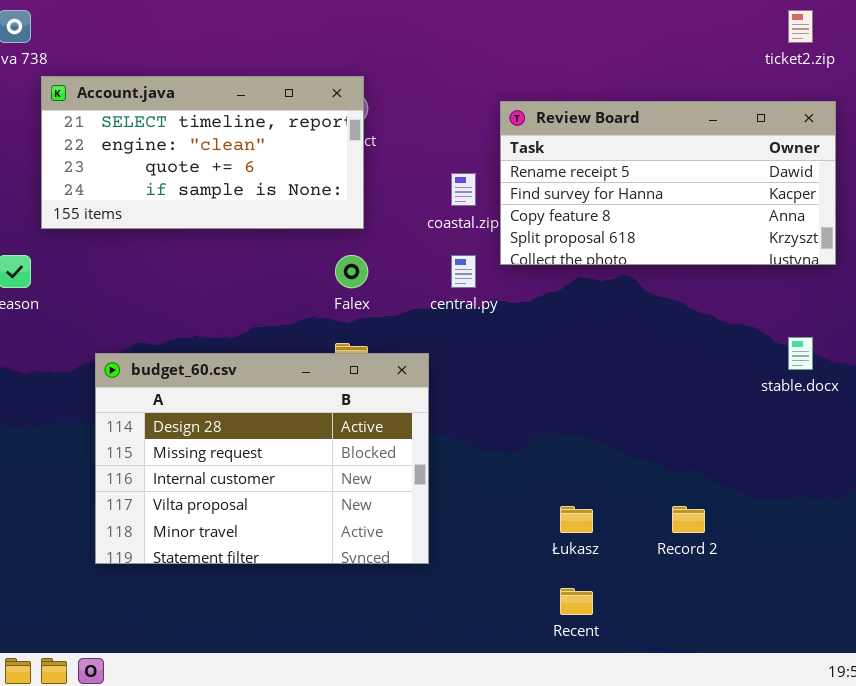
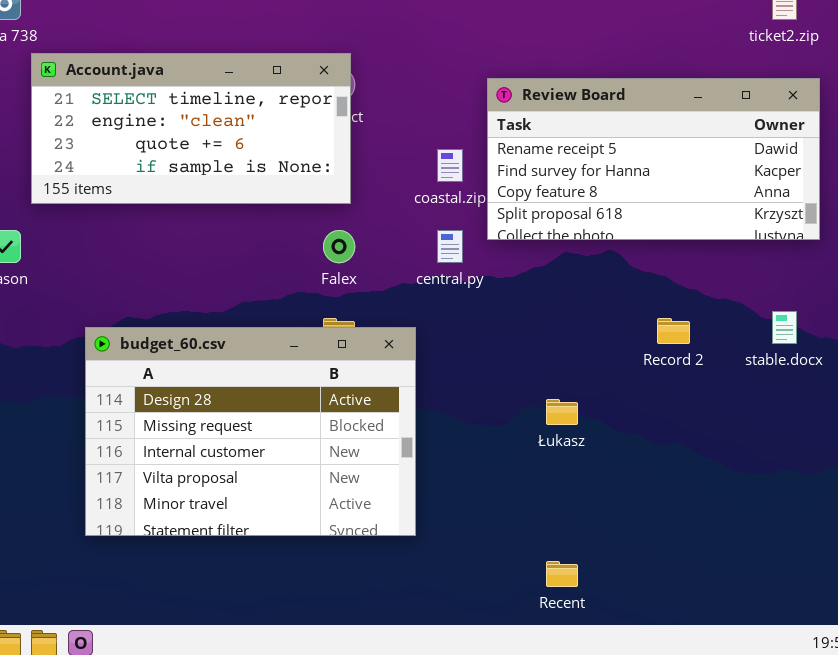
Łukasz: [560,506,593,533] -> [546,399,578,425], moved
Record 2: [672,506,705,533] -> [657,318,690,344], moved

